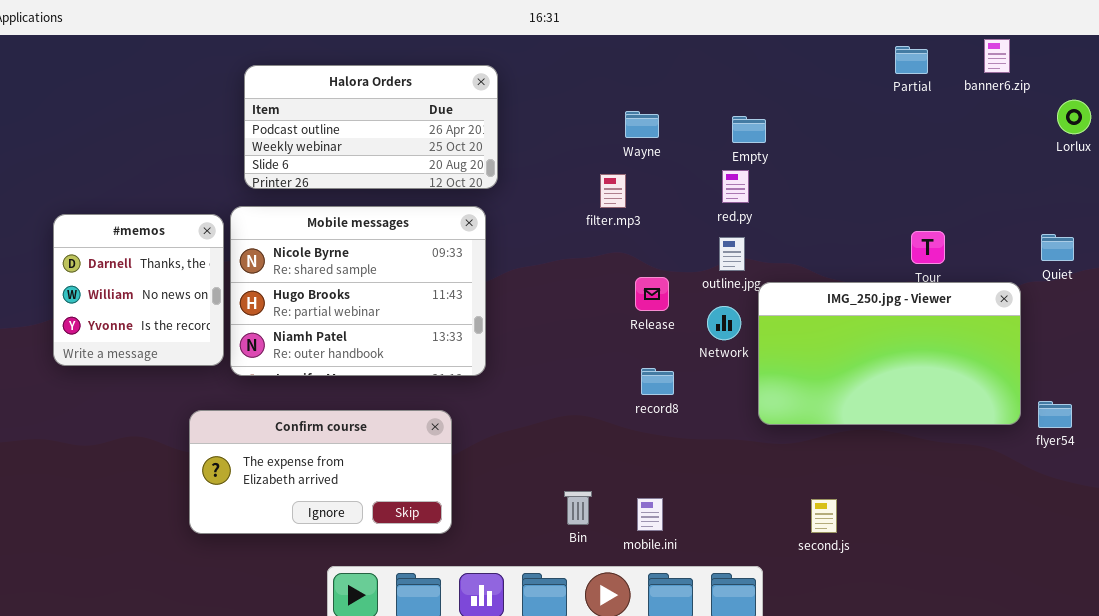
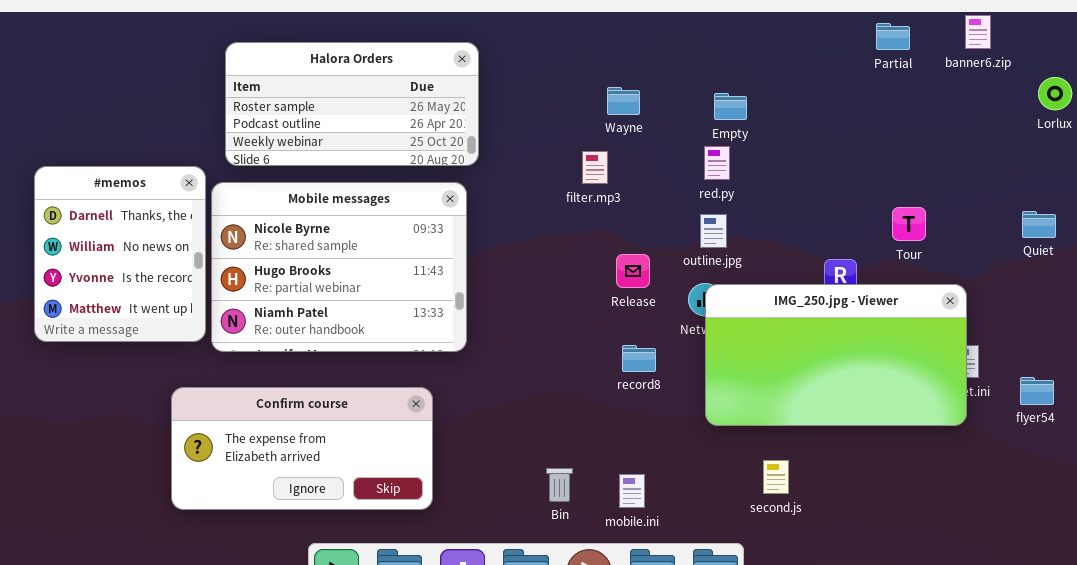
Halora Orders: [244,65,498,189] -> [225,42,479,166], scrolled up 1 row
#memos: [53,214,224,366] -> [34,166,206,342], resized
IMG_250.jpg - Viewer: [758,282,1021,425] -> [705,284,967,426], moved
second.js: [811,499,837,533] -> [763,460,789,494], moved

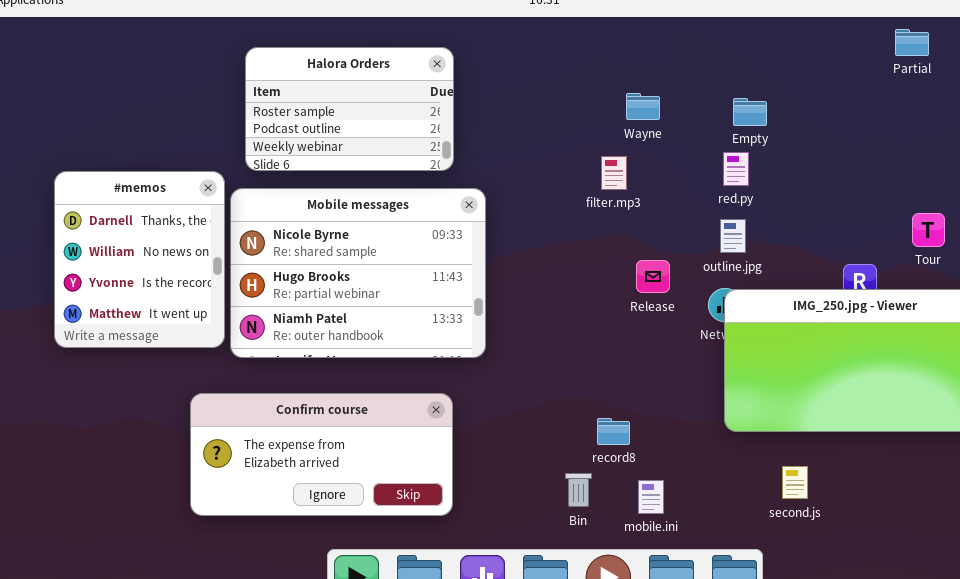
Halora Orders: [225,42,479,166] -> [245,47,454,171], resized
record8: [622,345,656,372] -> [597,418,630,445], moved

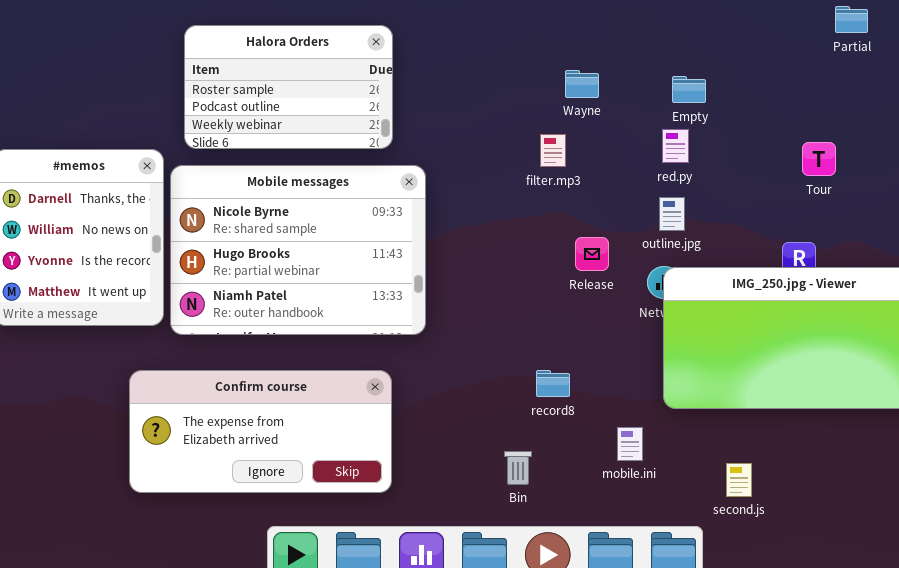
Tour: [912,213,945,247] -> [802,142,836,176], moved
record8: [597,418,630,445] -> [536,370,570,397], moved
second.js: [782,466,808,499] -> [726,463,752,497], moved
mobile.ini: [638,480,664,514] -> [617,427,643,461], moved

